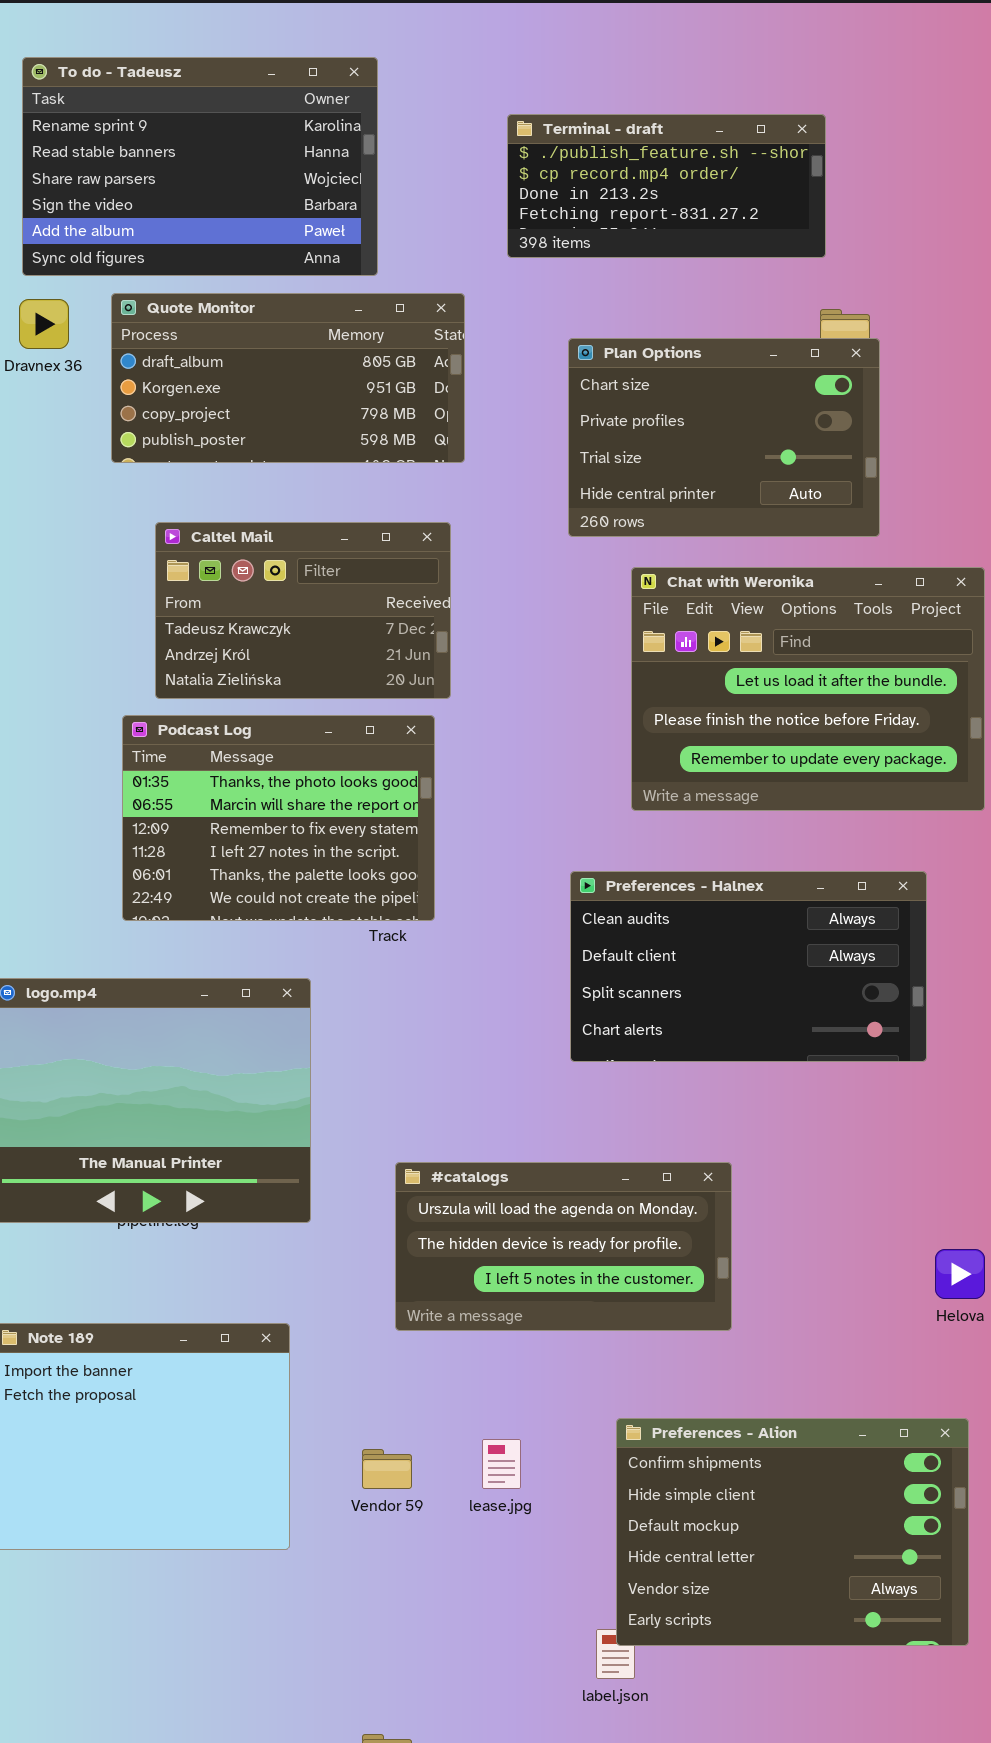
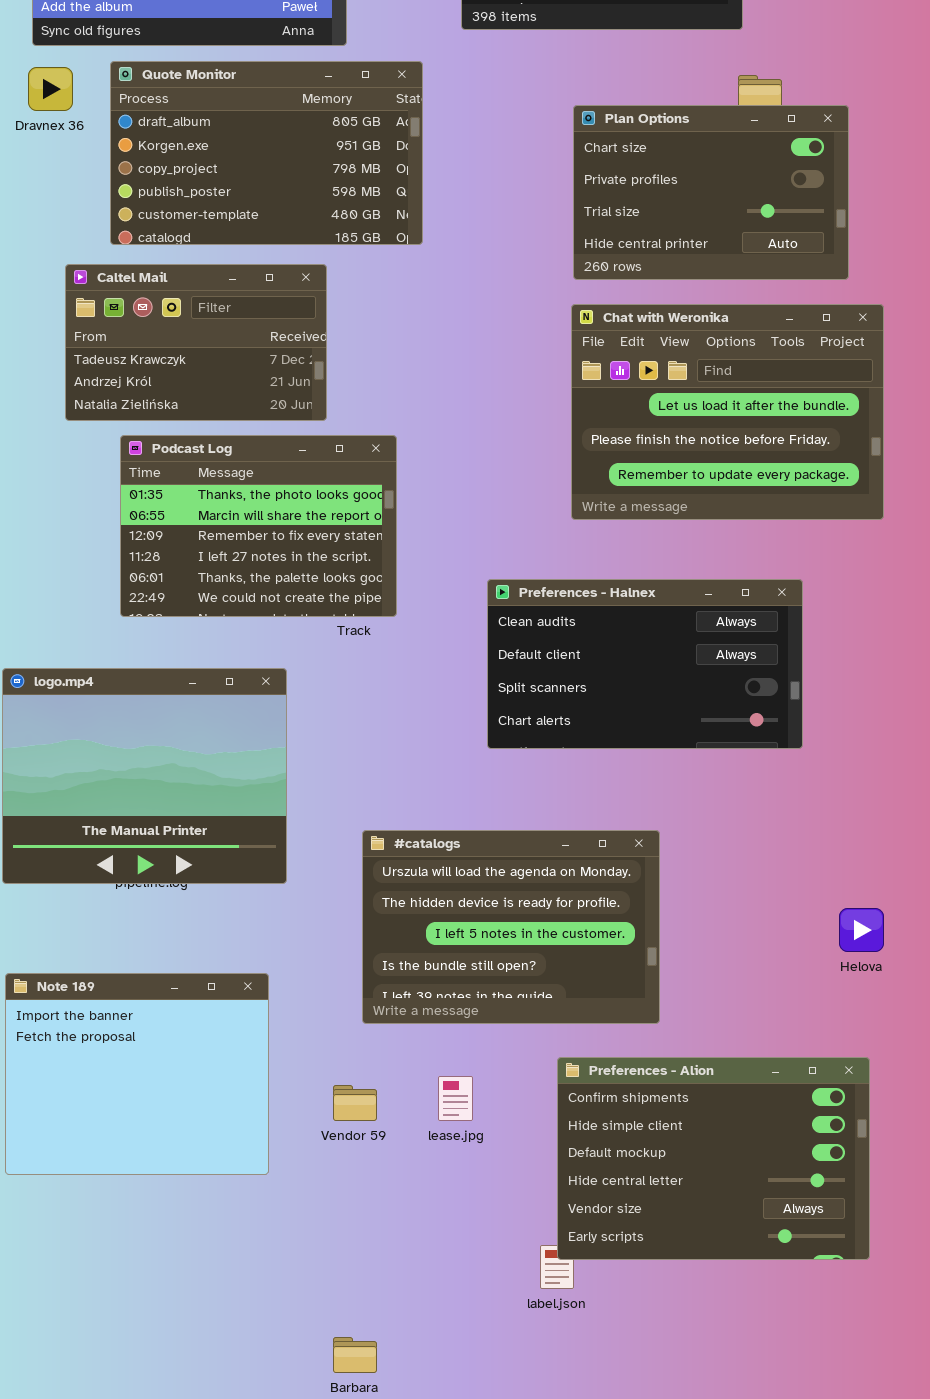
Quote Monitor: [111,293,465,463] -> [110,61,423,245], resized
Plan Options: [568,338,880,537] -> [573,105,849,280], moved
Caltel Mail: [155,522,451,699] -> [65,264,327,421], moved
Preferences - Halnex: [570,871,927,1062] -> [487,579,803,749], moved
#catalogs: [395,1162,732,1331] -> [362,830,660,1024], resized

